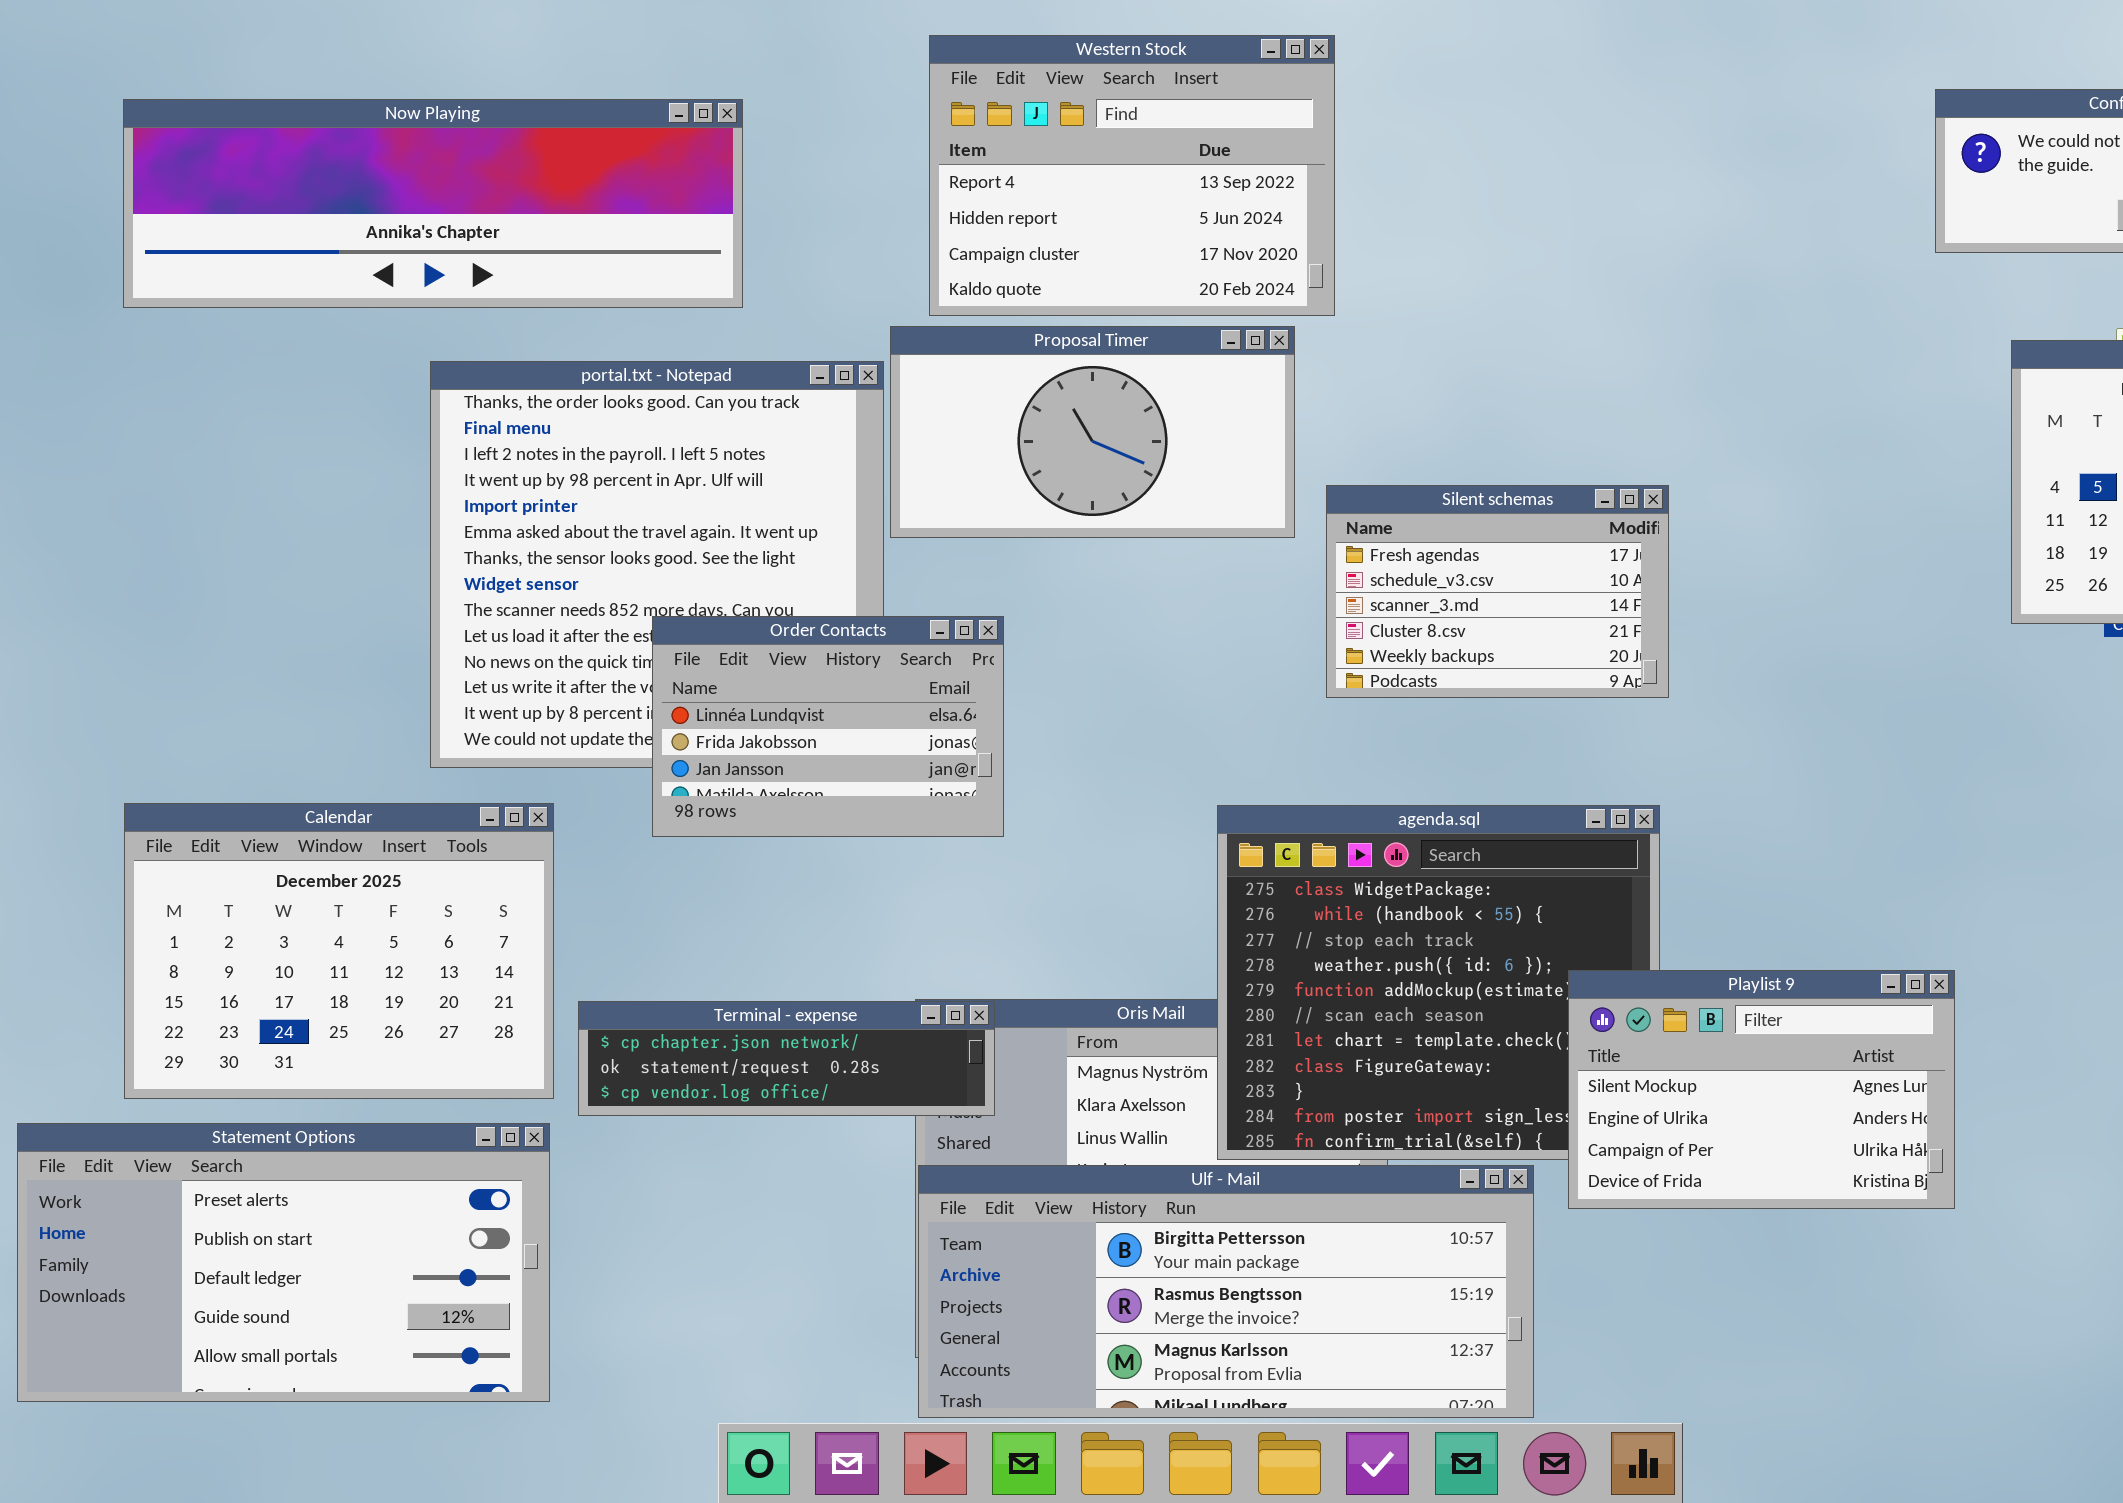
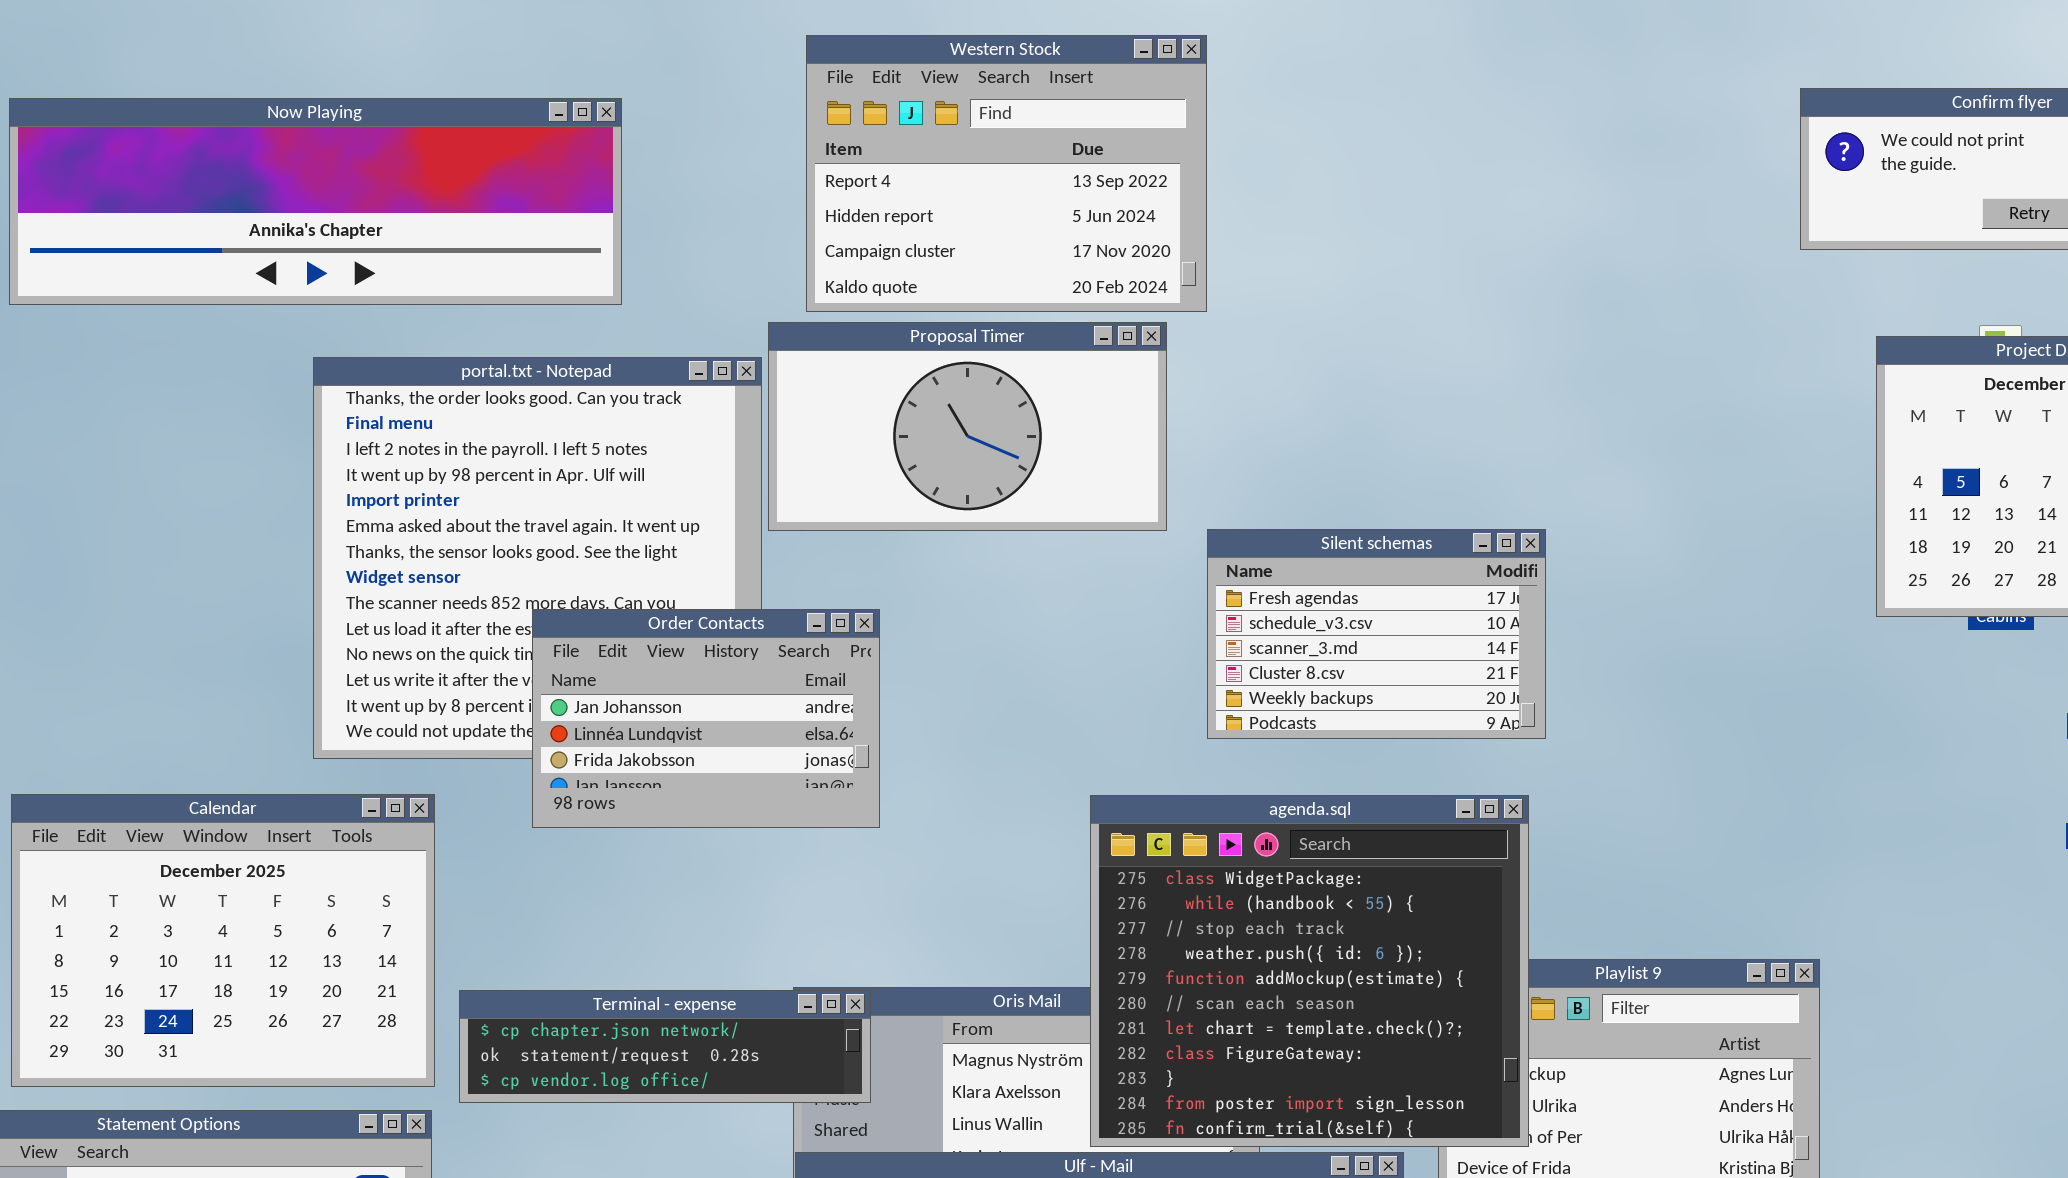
Silent schemas: [1326,485,1669,698] -> [1207,529,1546,739], moved
Order Contacts: [652,616,1004,837] -> [532,609,880,828], scrolled up 1 row
agenda.sql: [1217,805,1660,1160] -> [1090,795,1529,1147], raised

